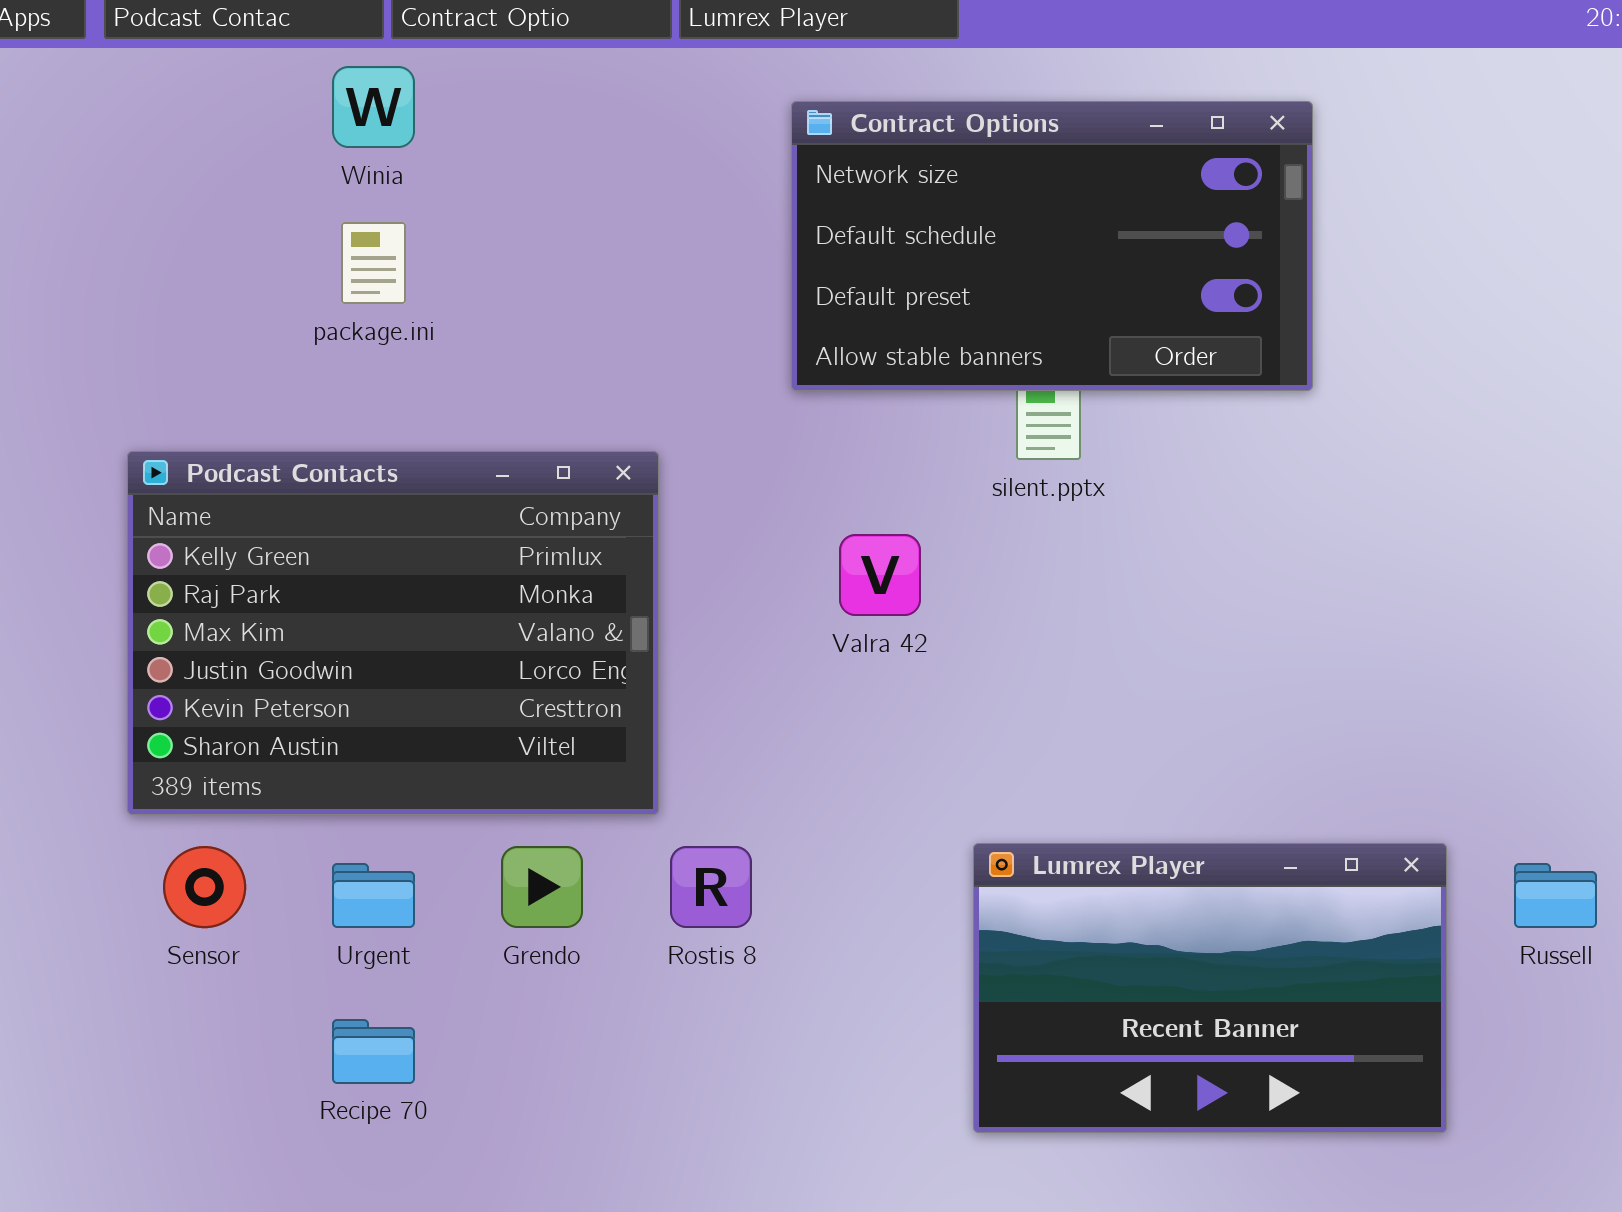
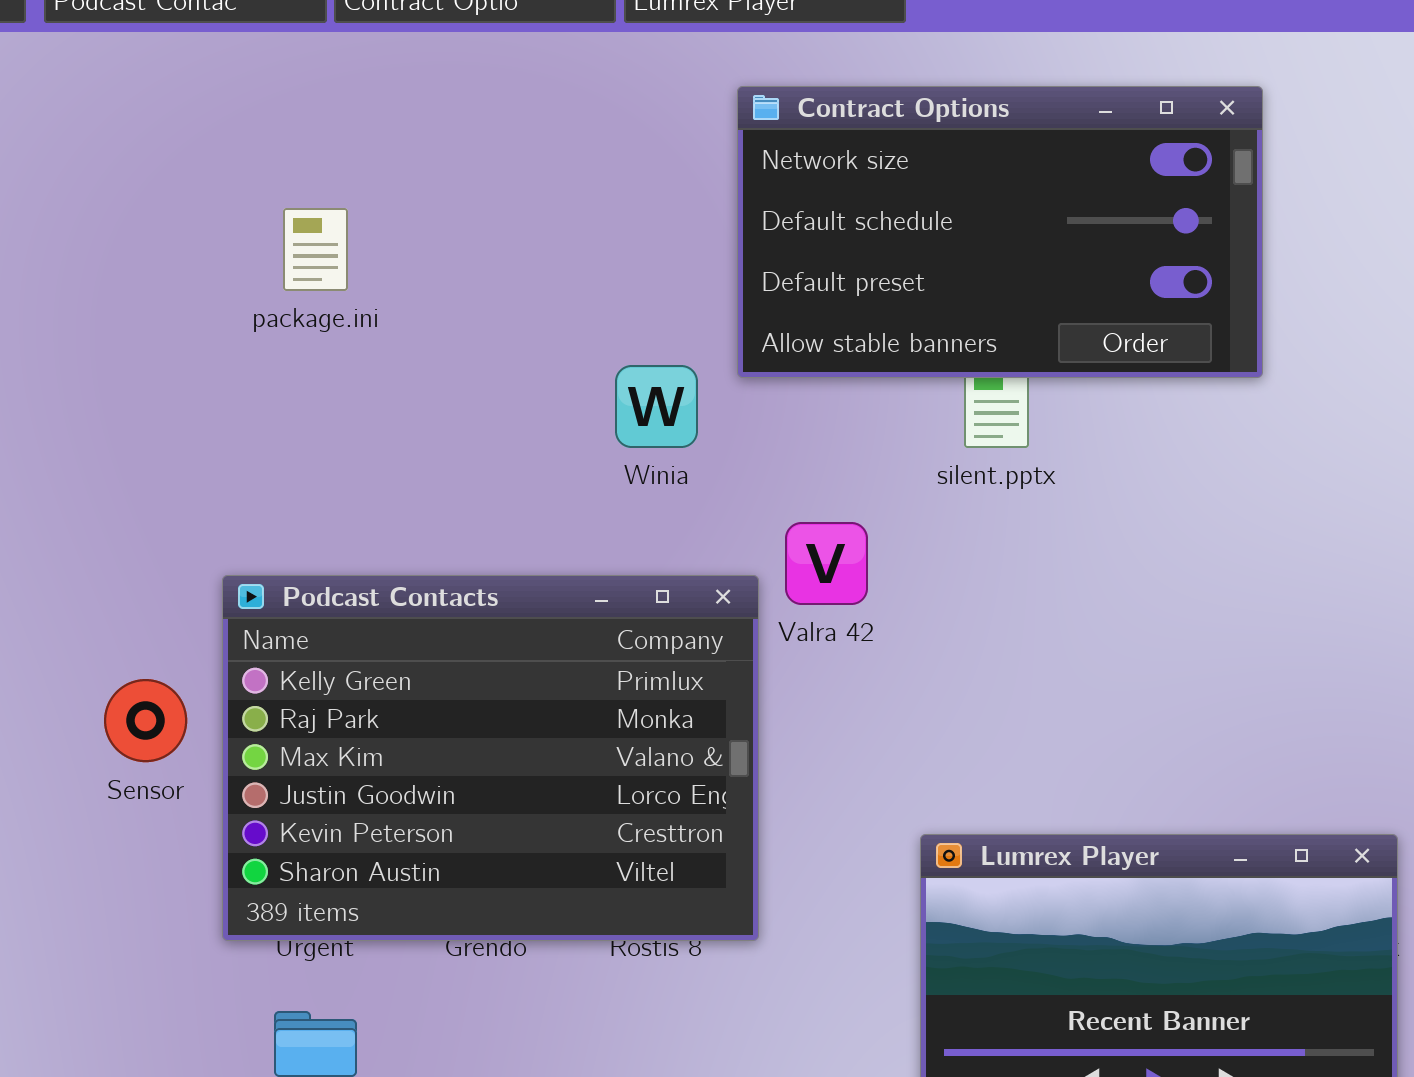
Winia: [332,66,415,148] -> [615,365,698,448], moved
Podcast Contacts: [127,451,659,815] -> [222,575,759,941], moved
Sensor: [163,846,246,928] -> [104,679,187,762], moved

